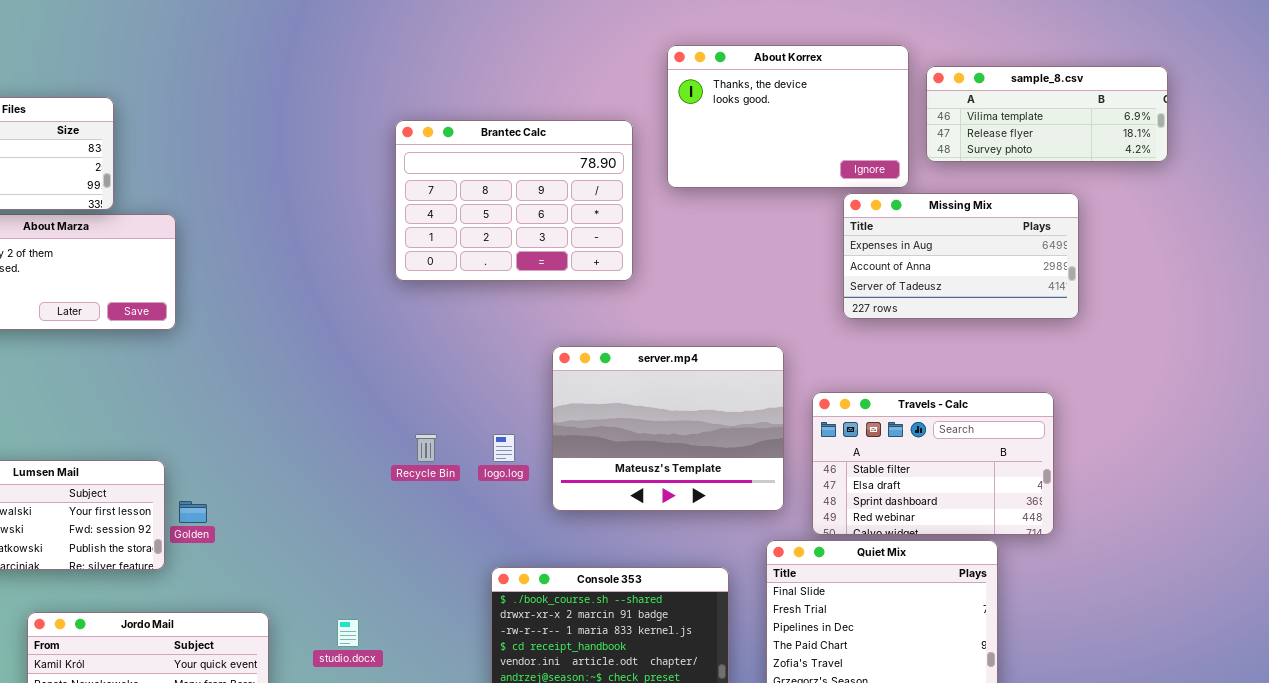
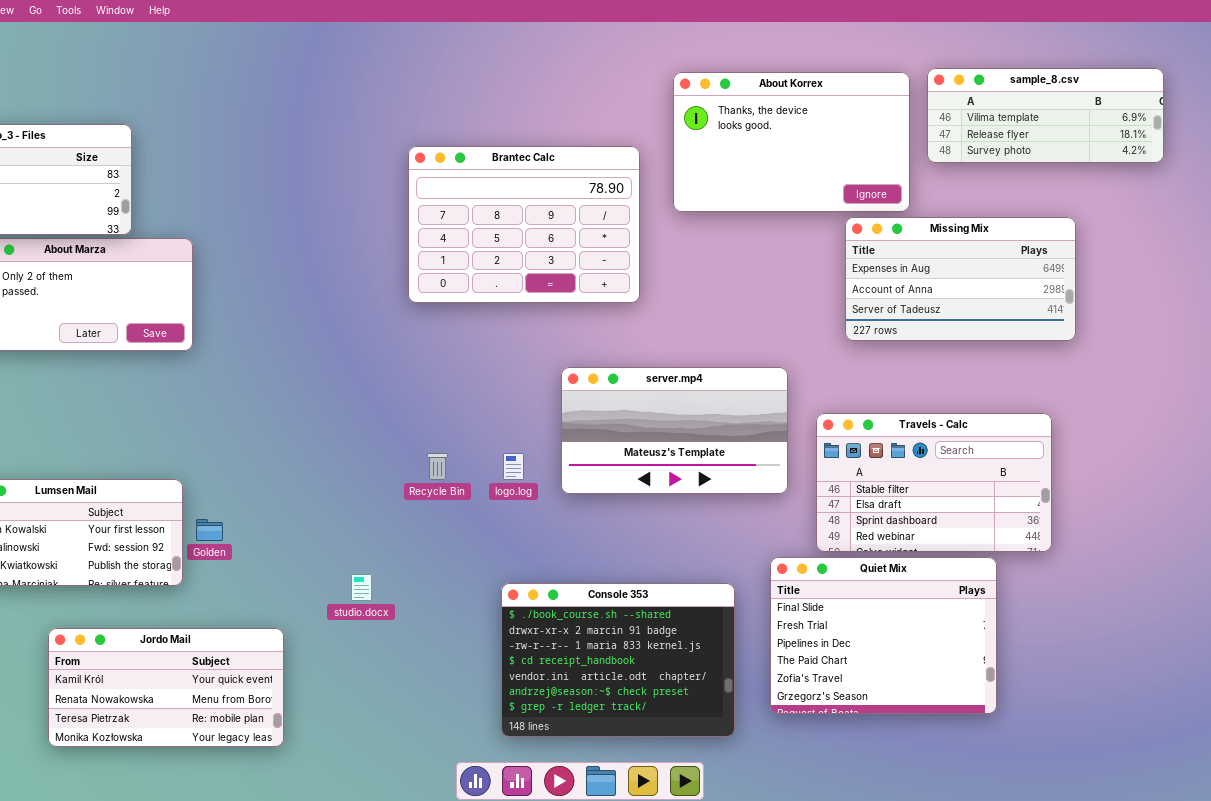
sample_8.csv: [926,66,1168,162] -> [927,68,1164,163], moved
server.mp4: [552,346,784,511] -> [561,367,788,494], resized
studio.docx: [337,619,359,647] -> [351,574,372,601], moved

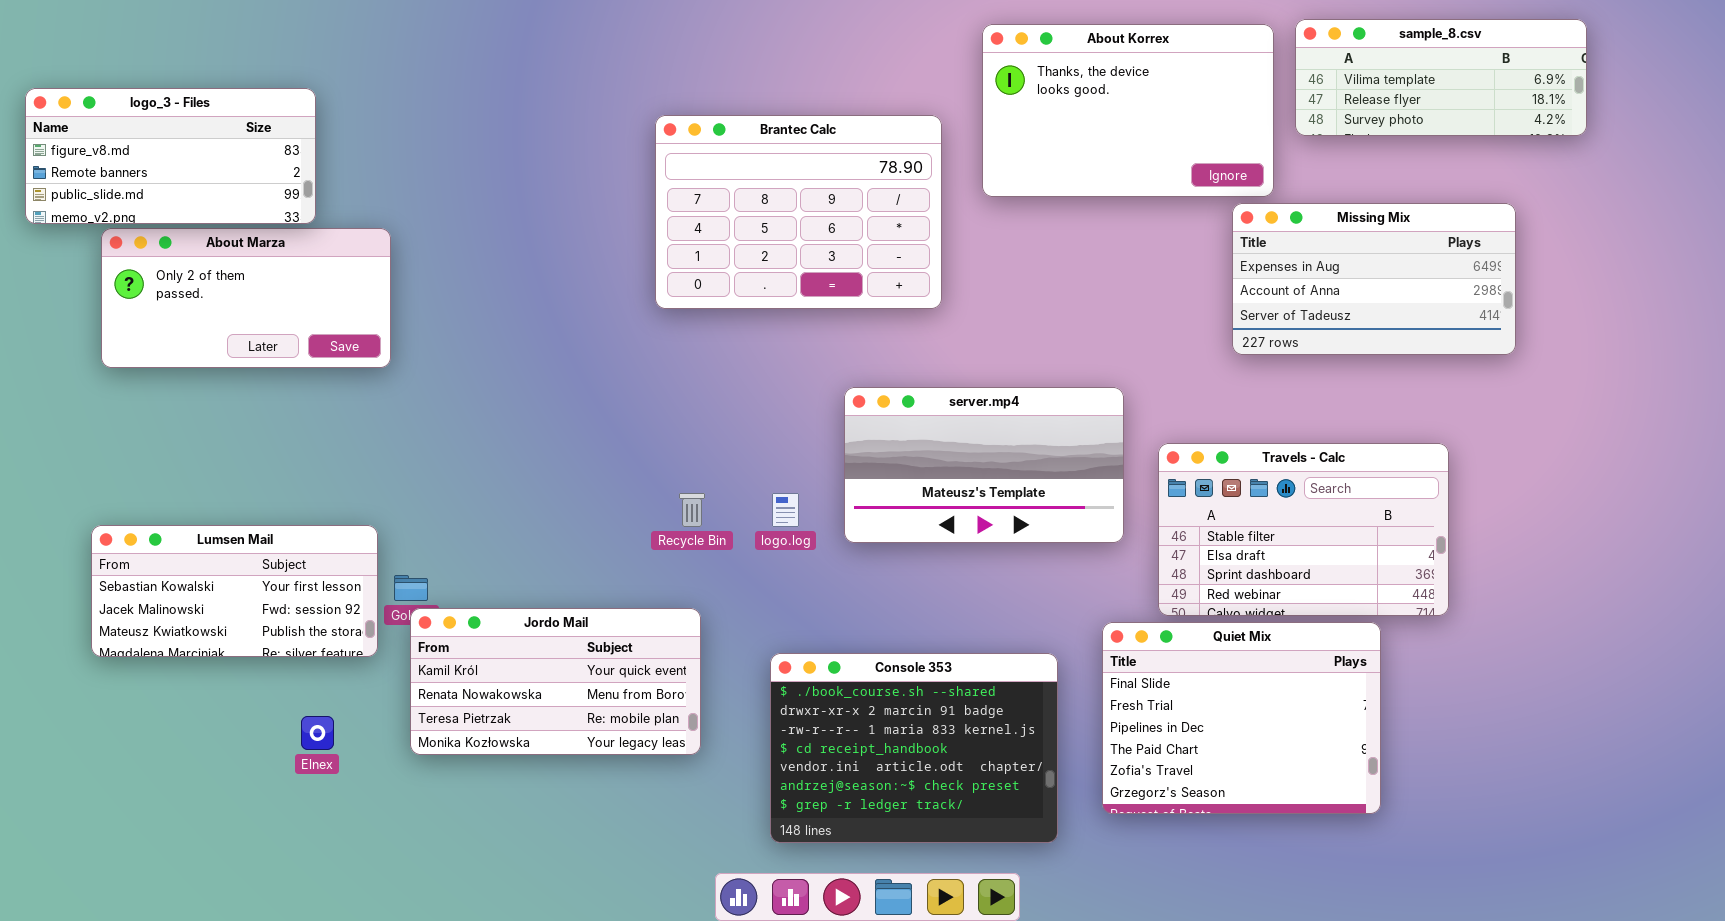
Missing Mix: [845,217,1076,341] -> [1232,203,1516,355], moved
Jordo Mail: [48,628,284,747] -> [410,608,701,755], moved

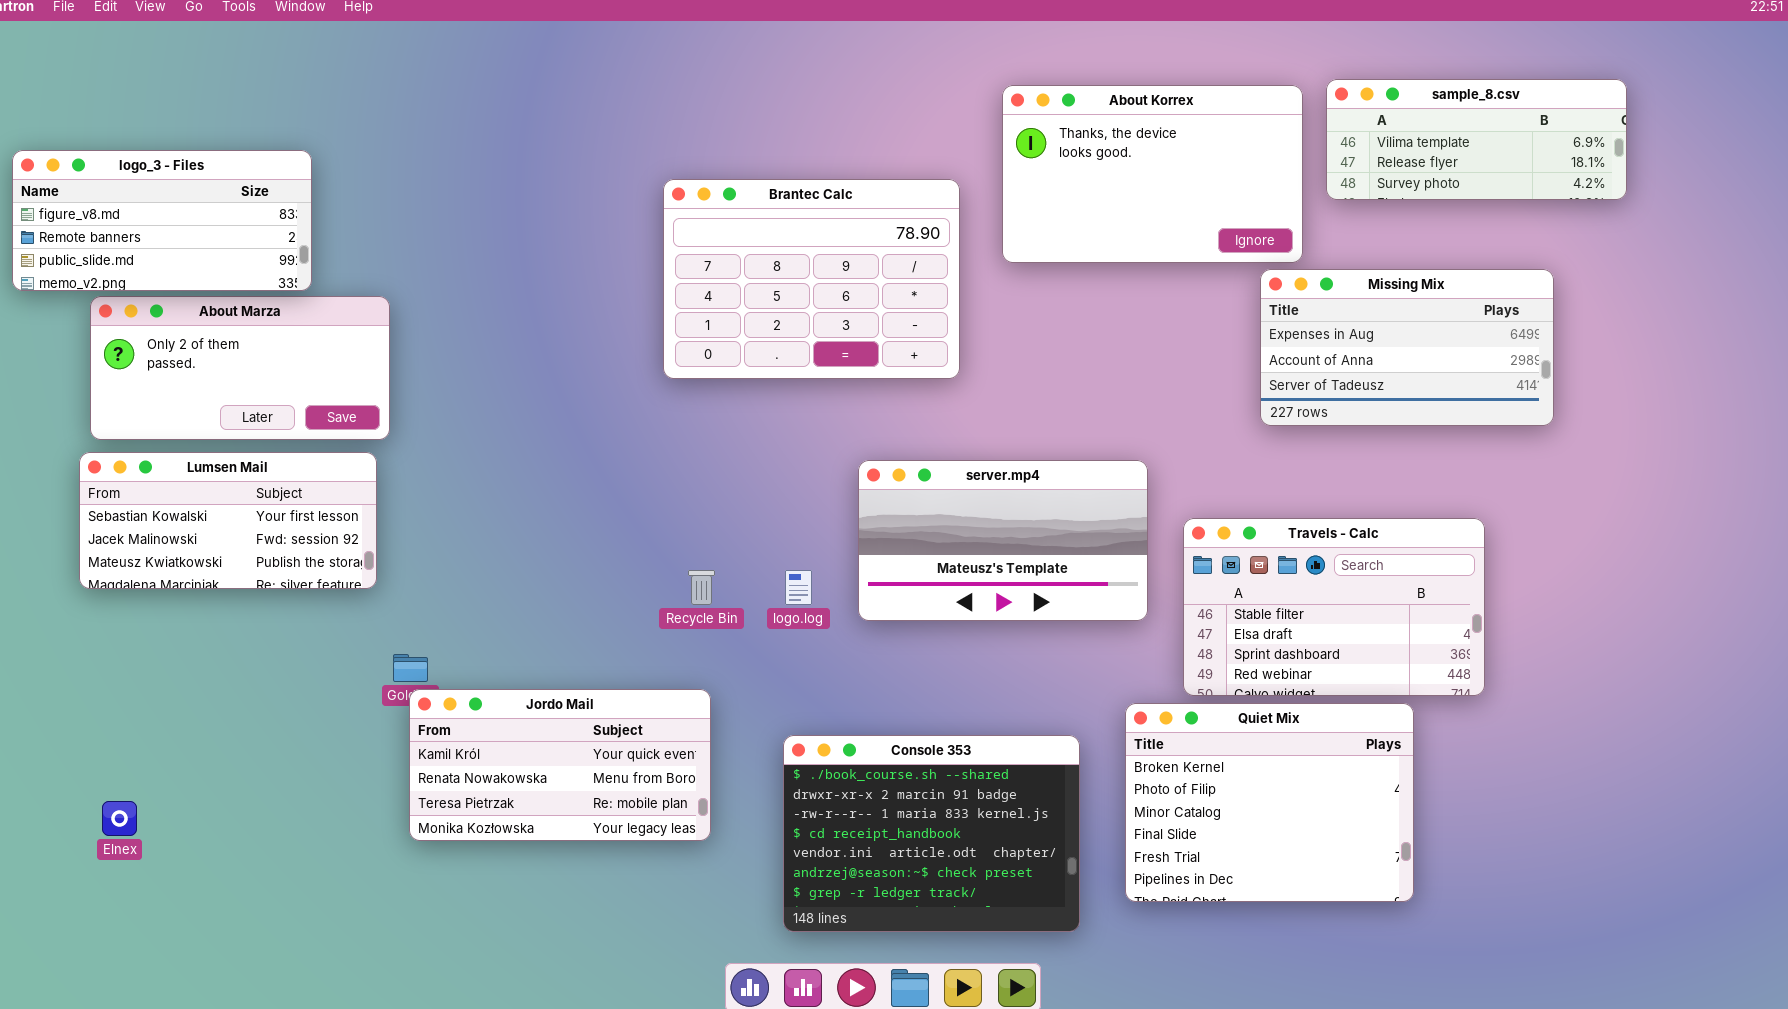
Lumsen Mail: [91,525,378,657] -> [79,452,377,589], moved
Quiet Mix: [1102,622,1381,814] -> [1125,703,1414,902], scrolled up 3 rows
Elnex: [301,716,334,750] -> [102,801,137,836], moved

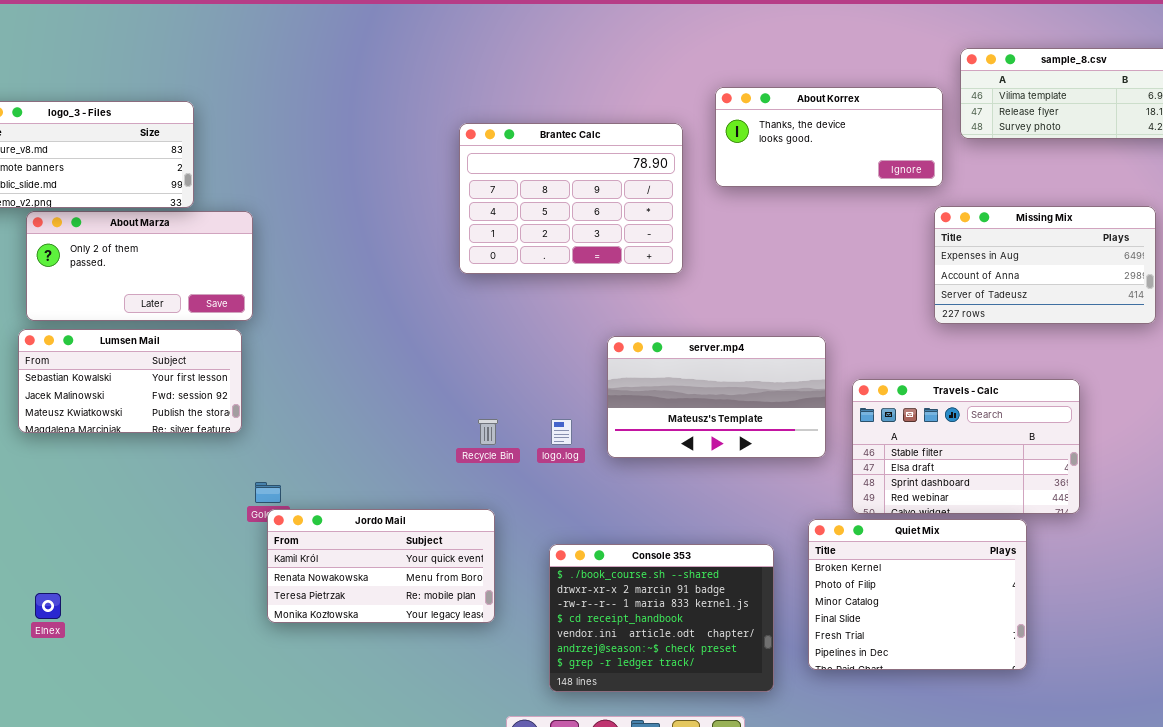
About Korrex: [1002,85,1303,263] -> [715,87,943,187], resized
Missing Mix: [1260,269,1554,426] -> [934,206,1156,324], moved

